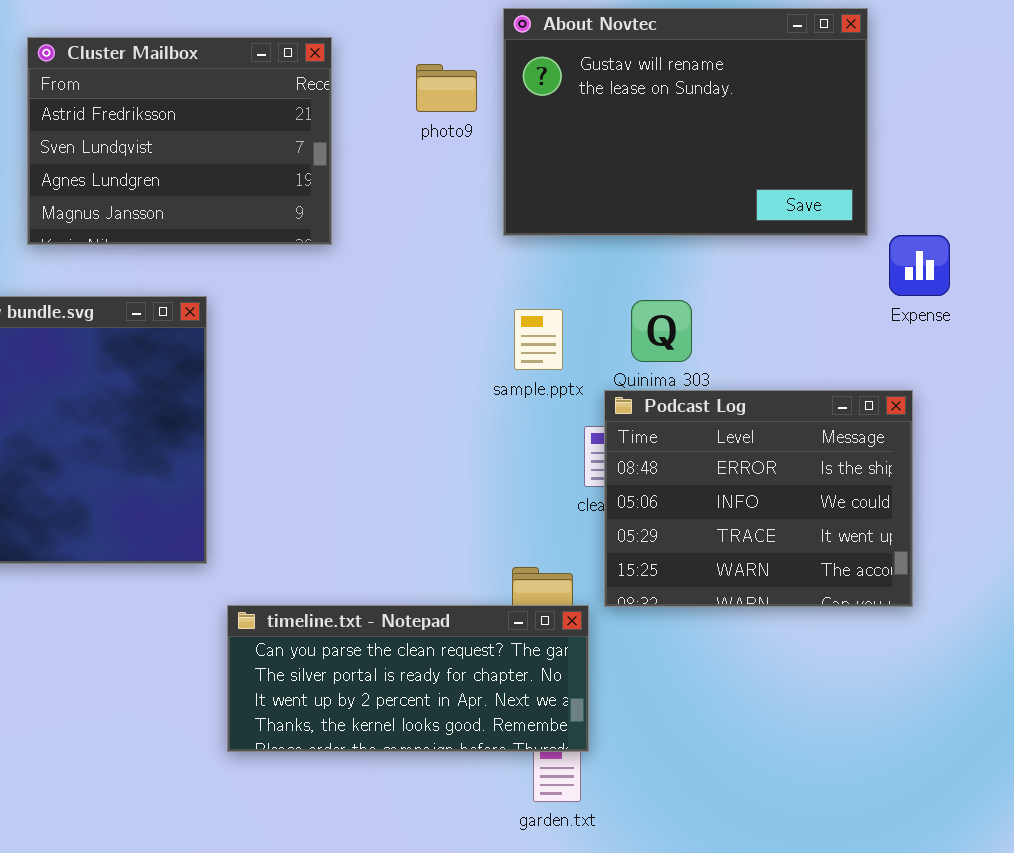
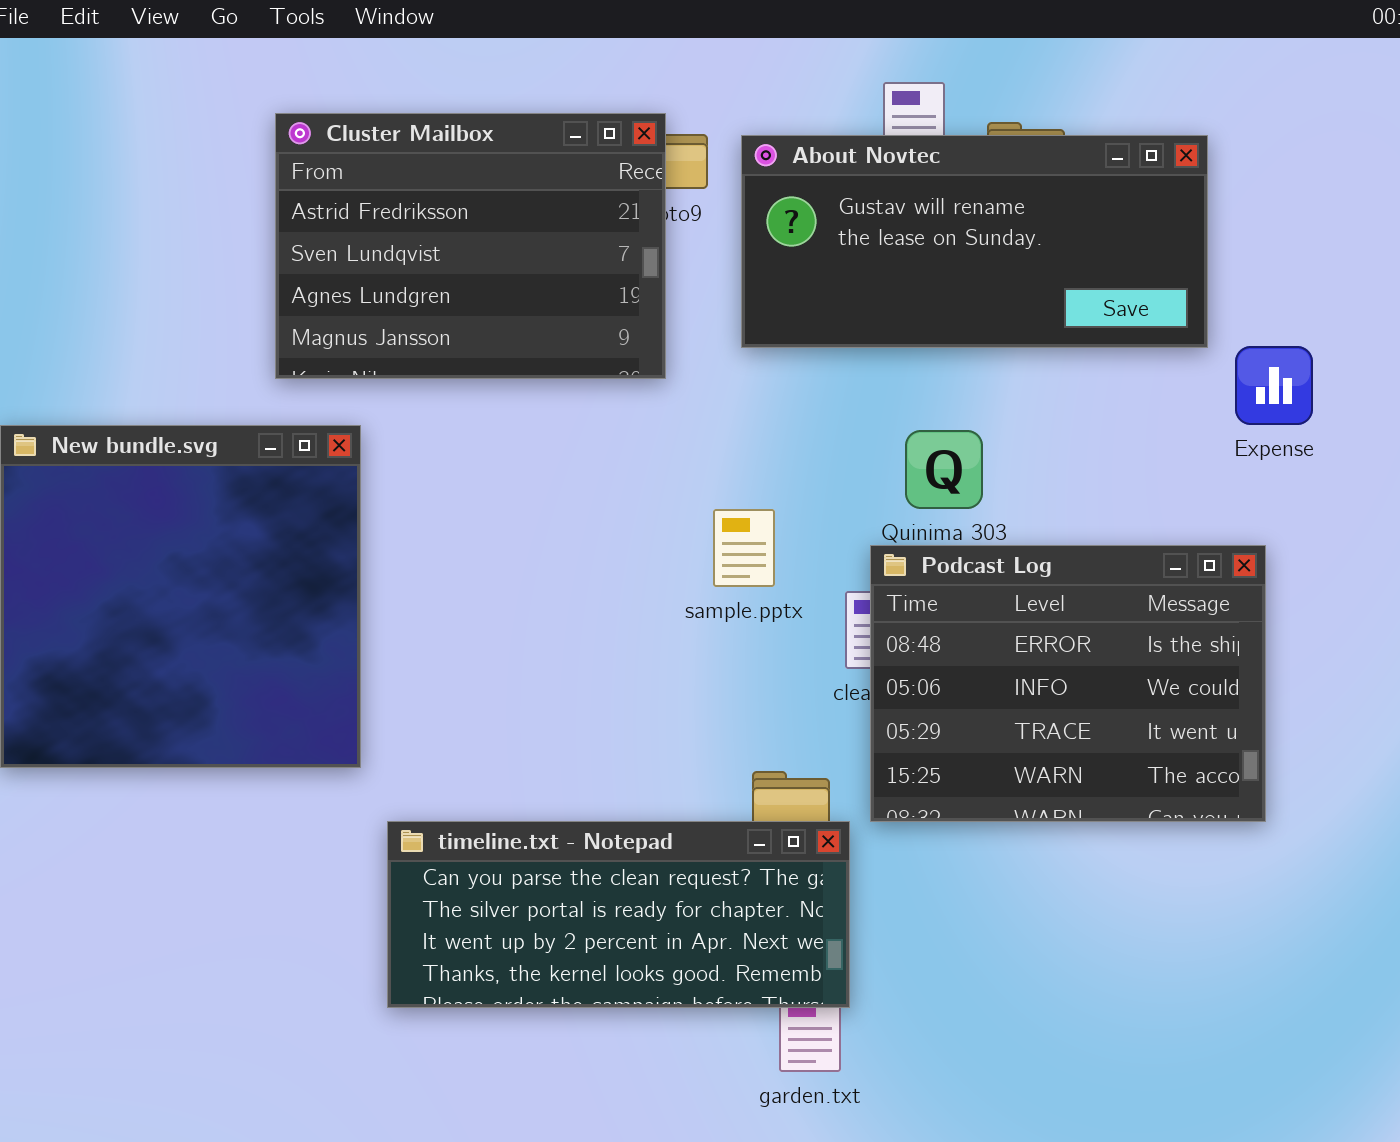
About Novtec: [503,8,868,236] -> [741,135,1208,348], resized
Cluster Mailbox: [27,37,332,245] -> [275,113,666,379], moved
sample.pptx: [514,309,563,370] -> [713,509,775,587], moved

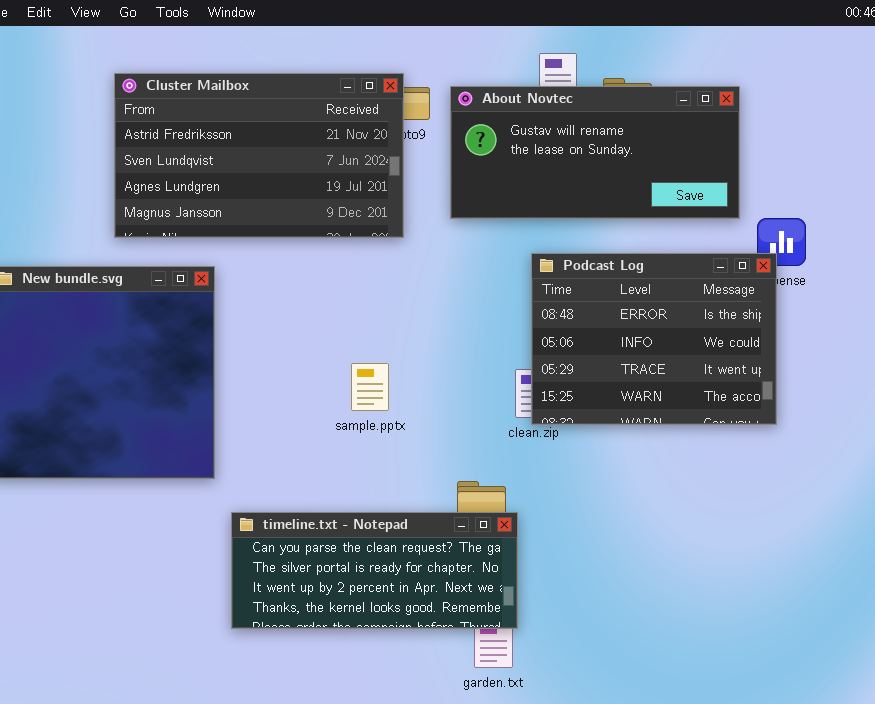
Cluster Mailbox: [275,113,666,379] -> [114,73,404,238], resized
sample.pptx: [713,509,775,587] -> [351,363,389,411], moved
Podcast Log: [870,545,1266,822] -> [531,253,777,425], moved

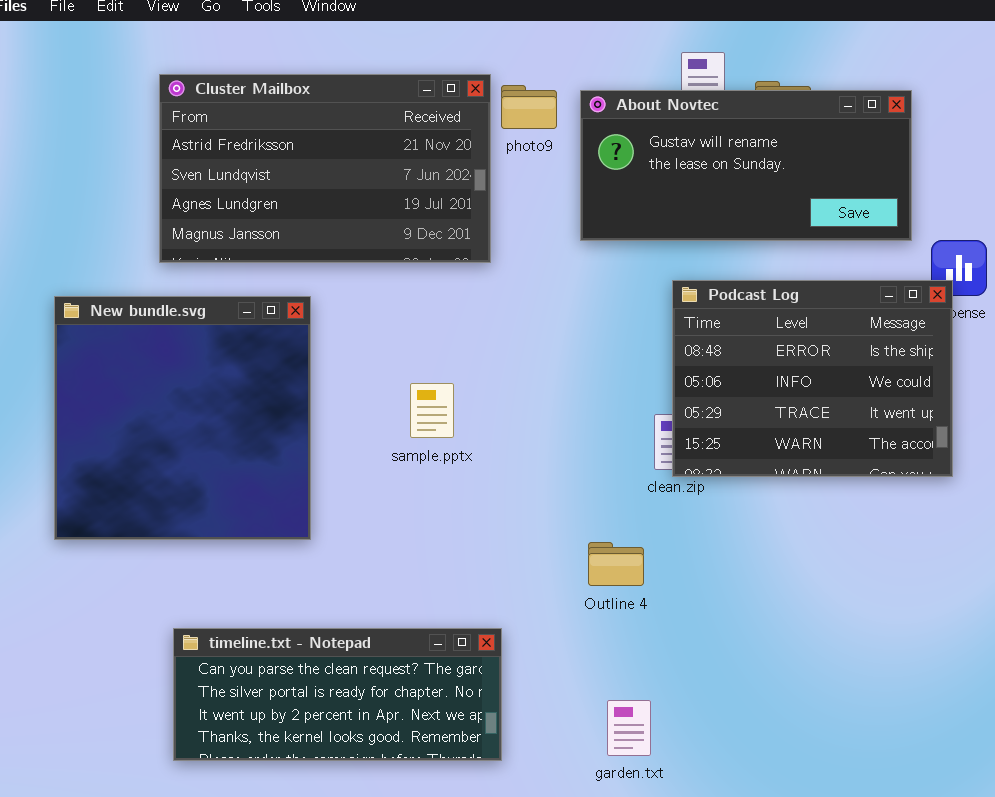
Cluster Mailbox: [114,73,404,238] -> [159,74,491,263], moved
sample.pptx: [351,363,389,411] -> [410,383,454,438], moved
timeline.txt - Notepad: [231,512,518,629] -> [173,628,502,761], moved

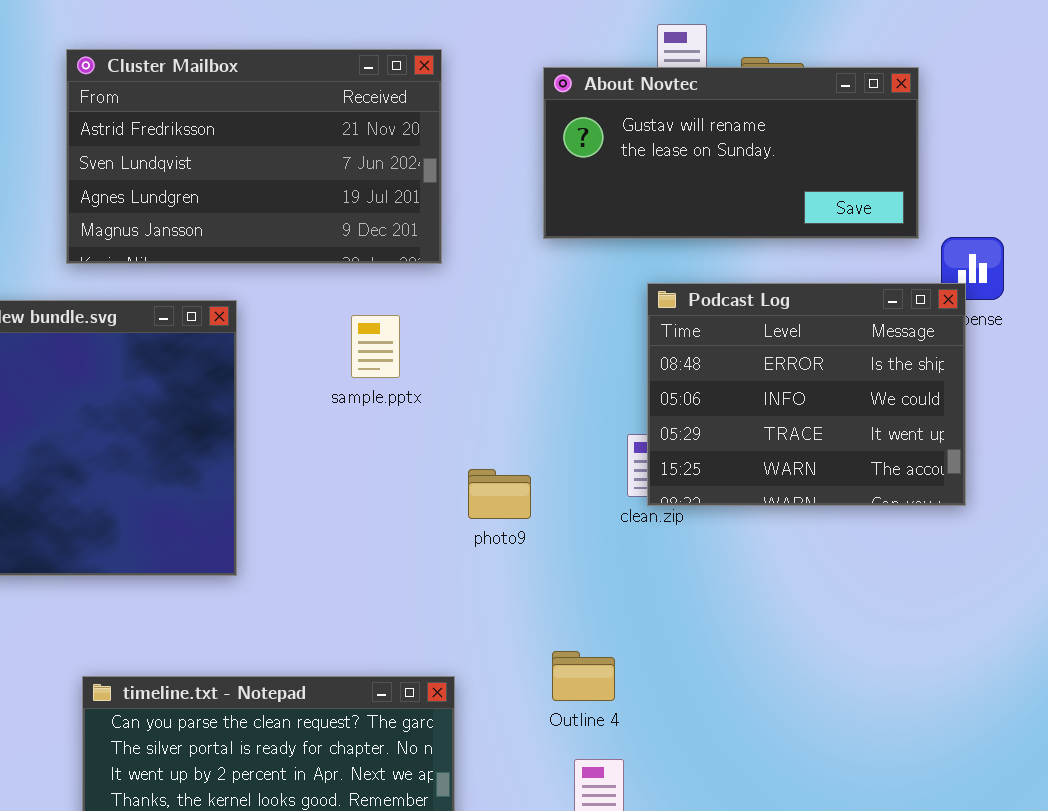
photo9: [501,85,557,129] -> [468,469,531,519], moved
sample.pptx: [410,383,454,438] -> [351,315,400,378], moved
Outline 4: [588,542,644,586] -> [552,651,615,701], moved

